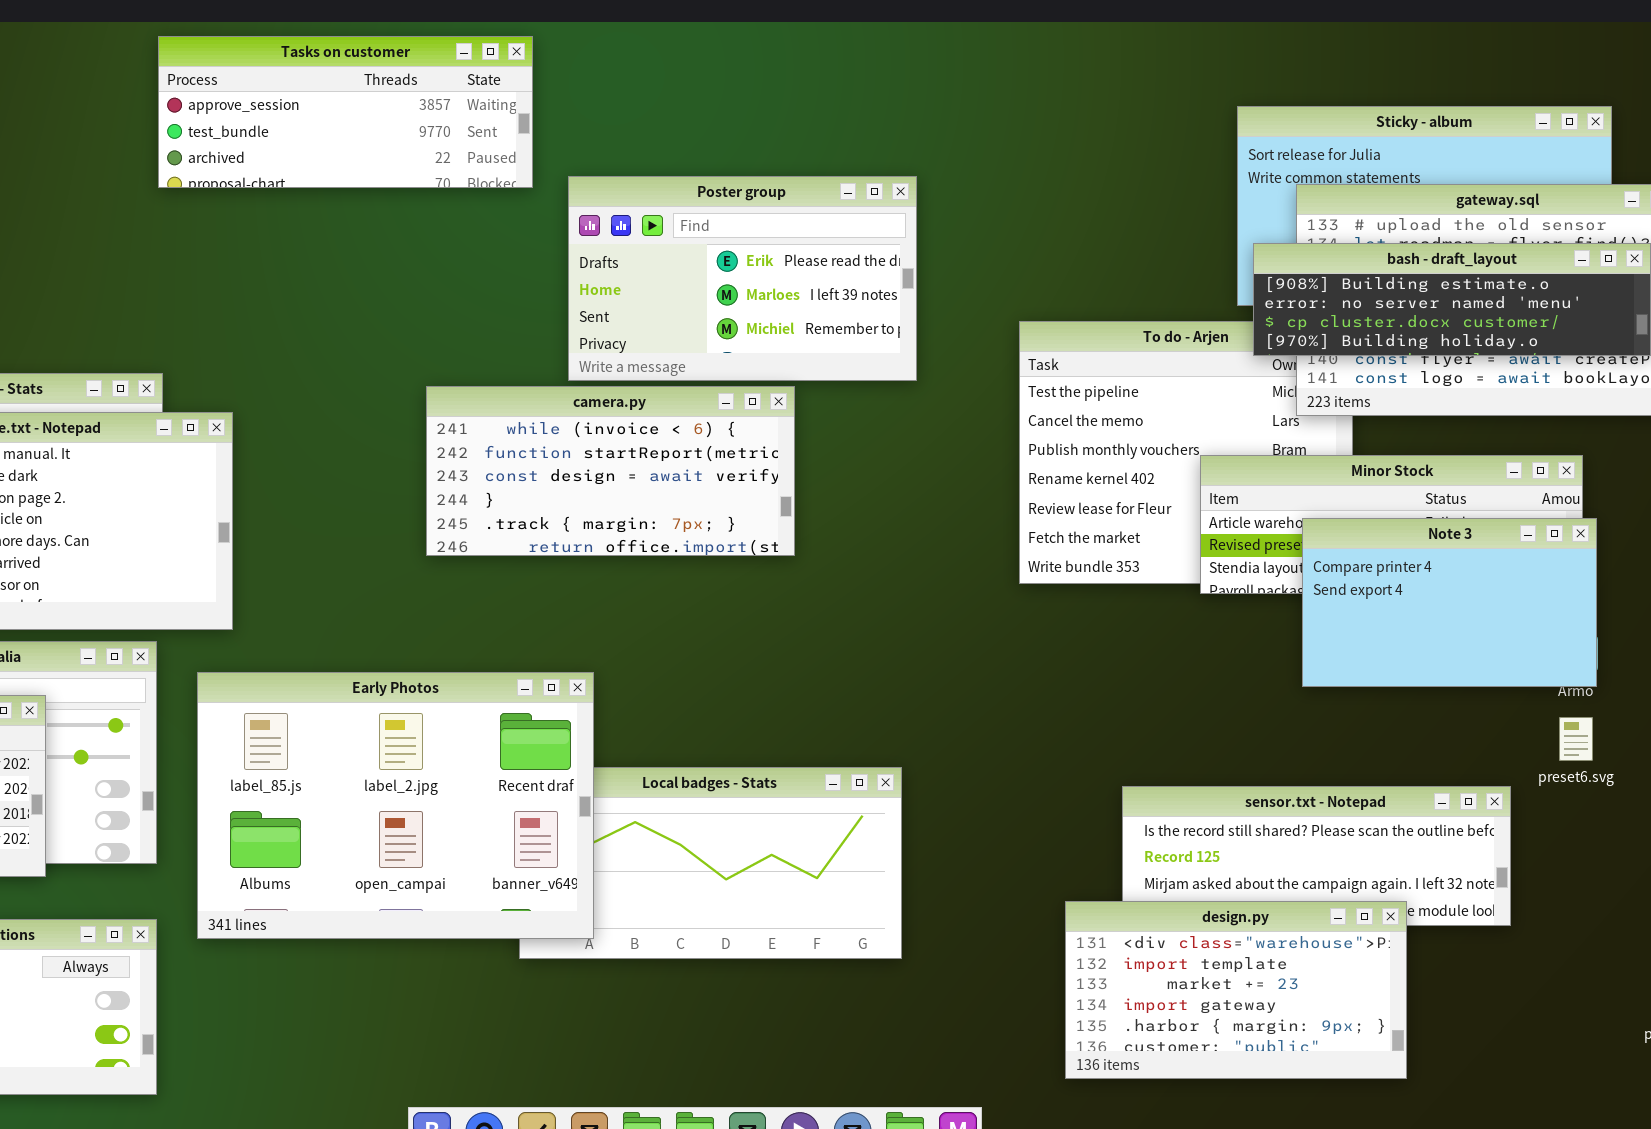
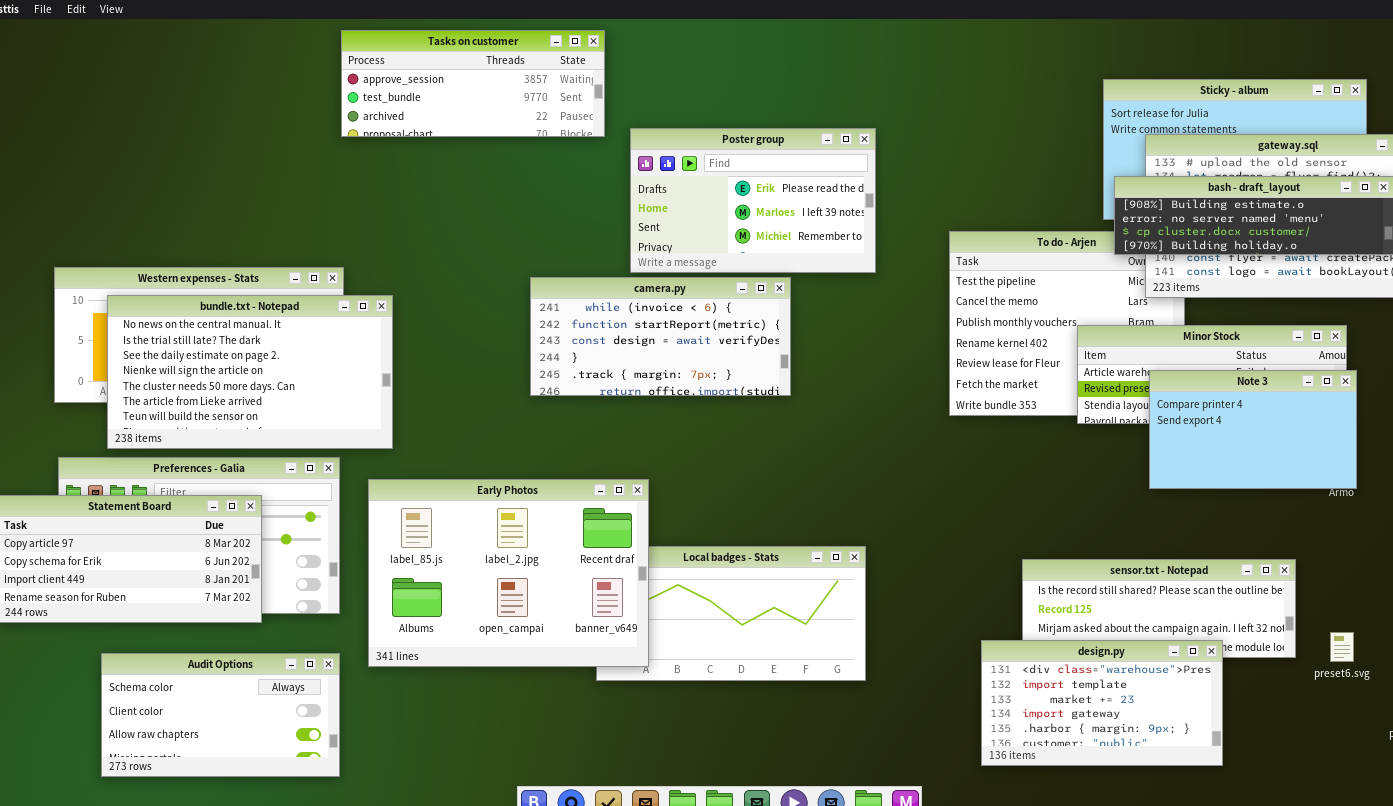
preset6.svg: [1559,717,1593,761] -> [1330,632,1354,662], moved

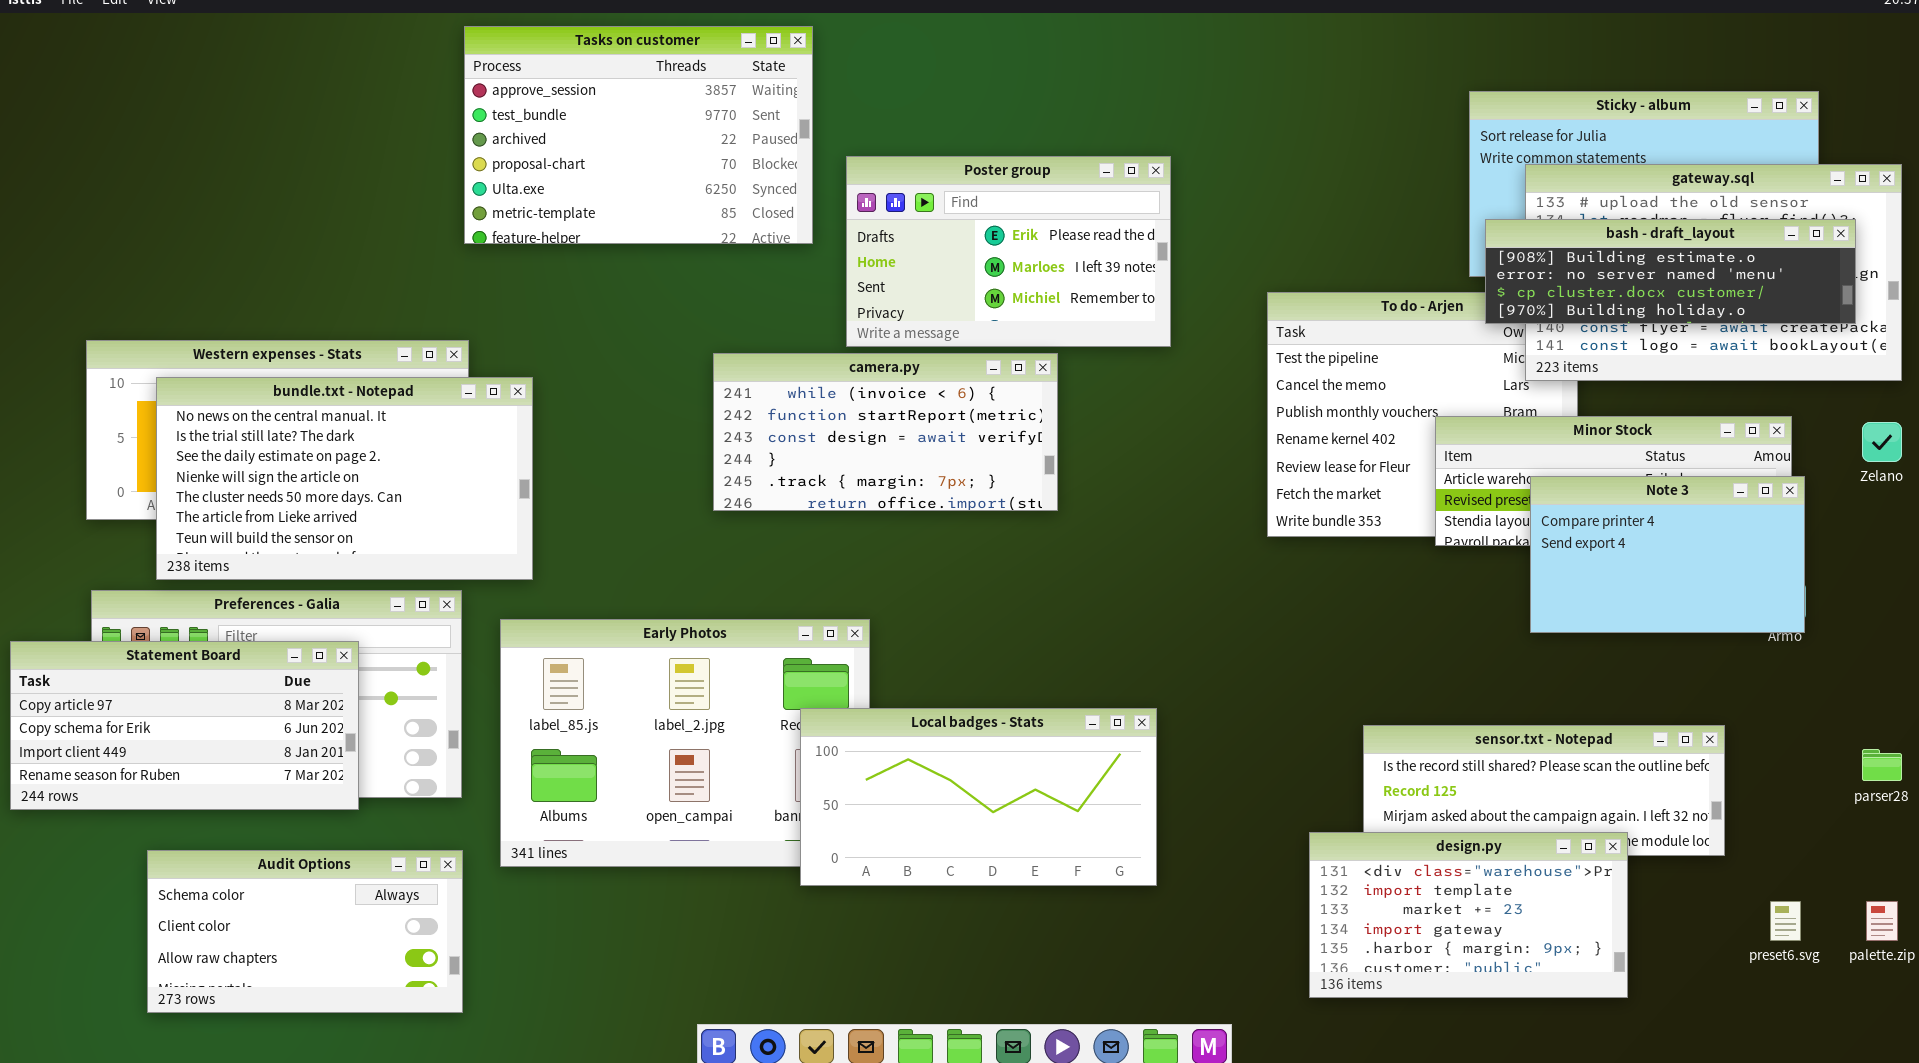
Tasks on customer: [341,30,605,137] -> [464,26,813,244], resized
Local badges - Stats: [596,546,866,681] -> [800,708,1157,886], raised
preset6.svg: [1330,632,1354,662] -> [1770,901,1801,941], moved

